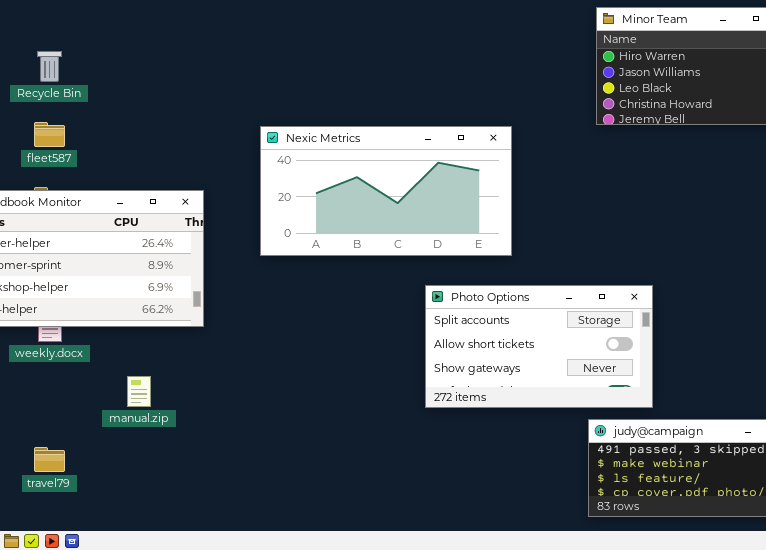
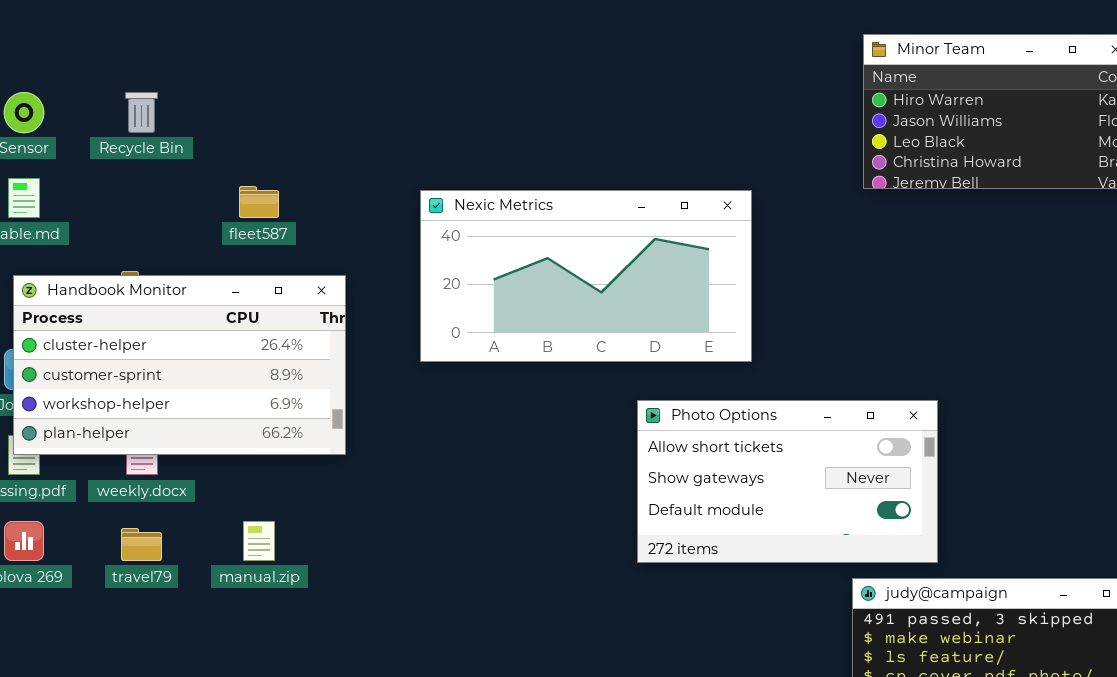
fleet587: [34,122,65,147] -> [239,186,279,218], moved
Photo Options: [425,285,653,408] -> [637,400,938,563], scrolled down 1 row
travel79: [34,447,65,472] -> [121,528,162,561], moved

